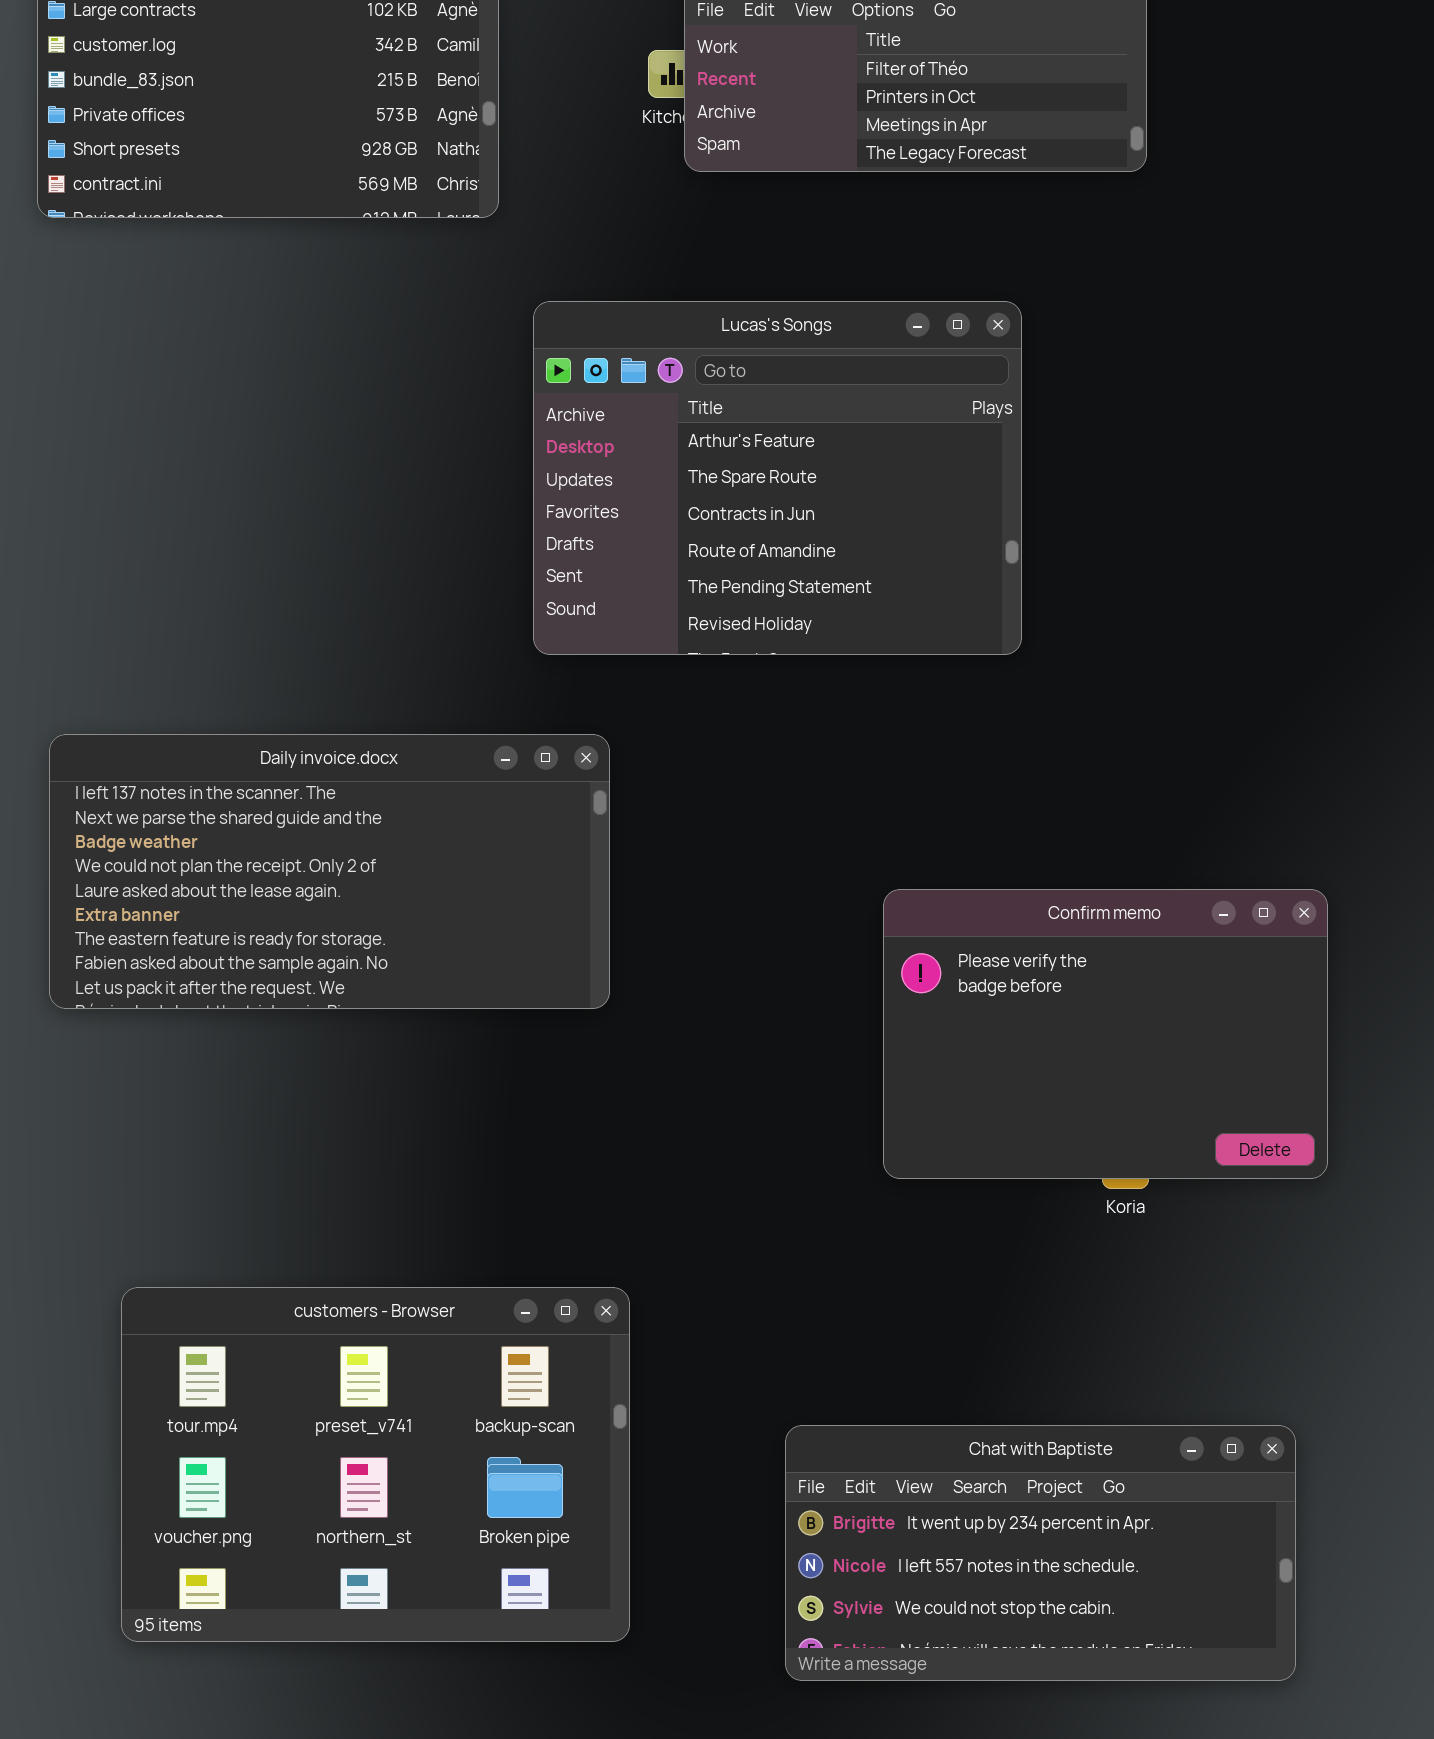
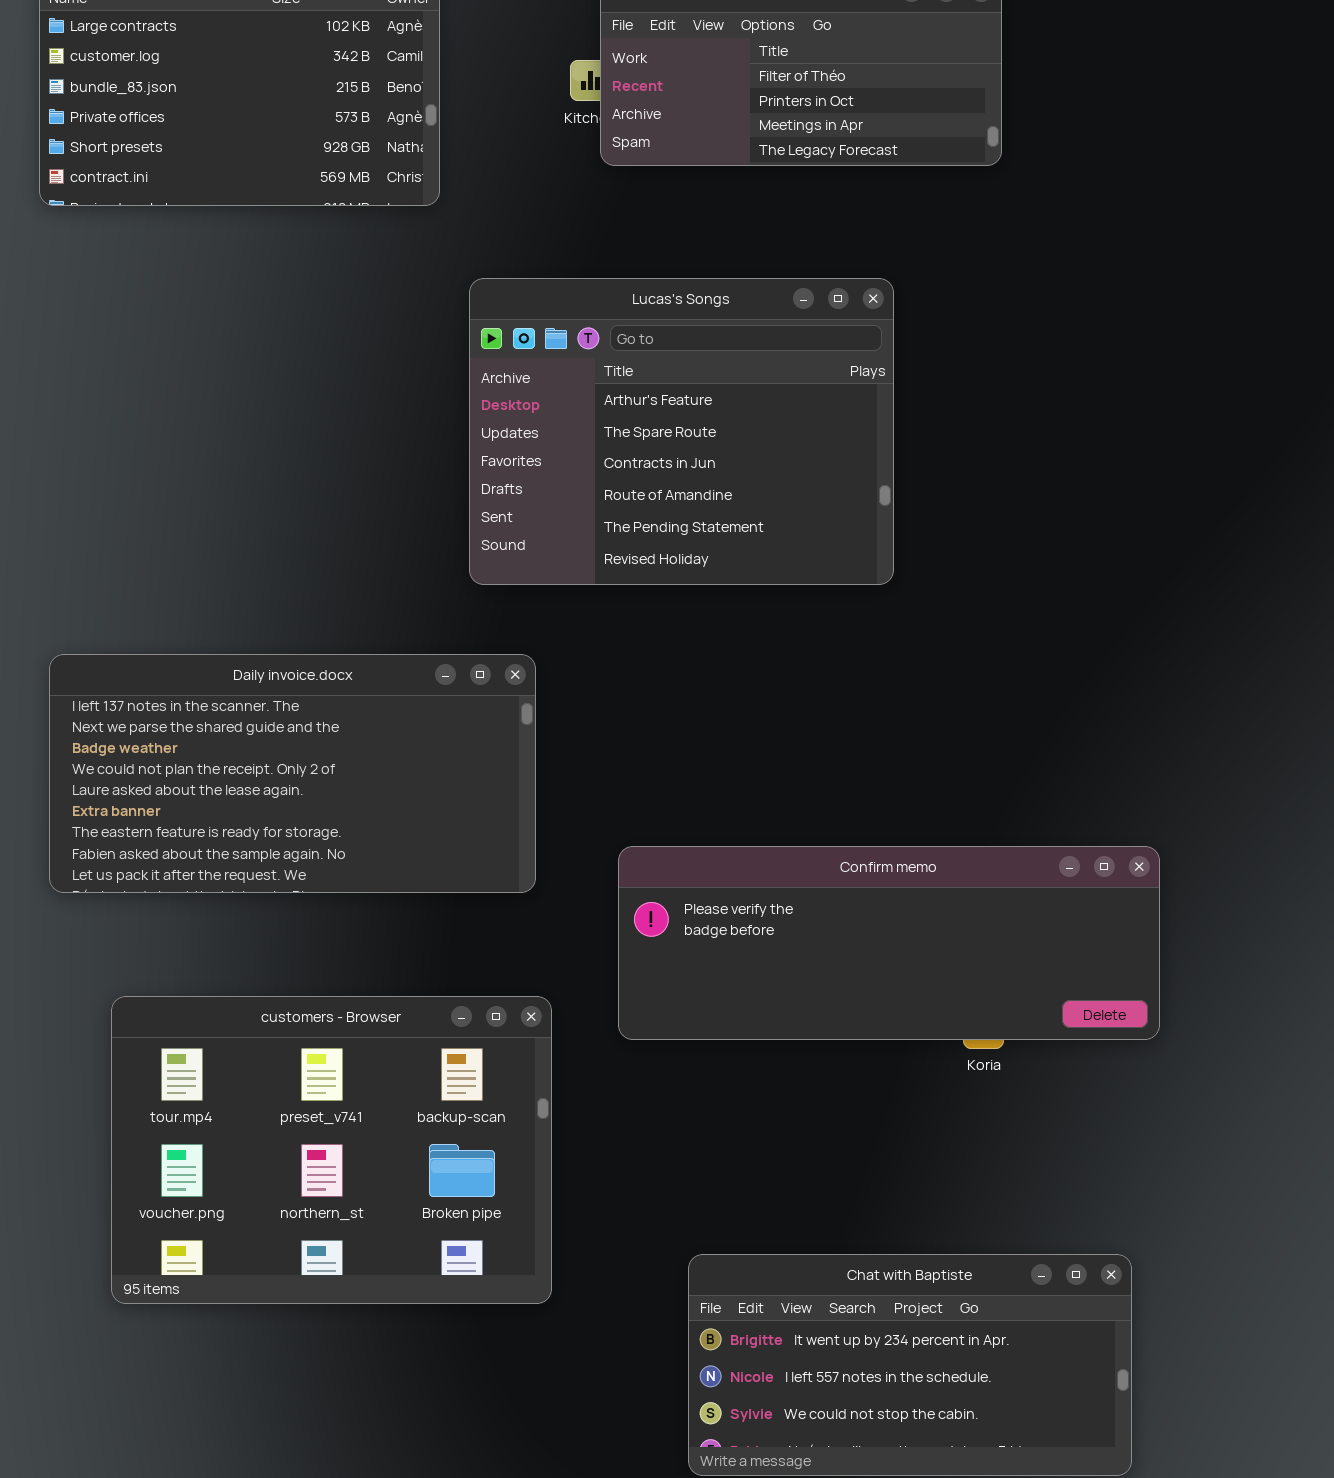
Confirm memo: [883,889,1328,1179] -> [618,846,1160,1040], resized
customers - Browser: [121,1287,630,1642] -> [111,996,552,1304], moved

